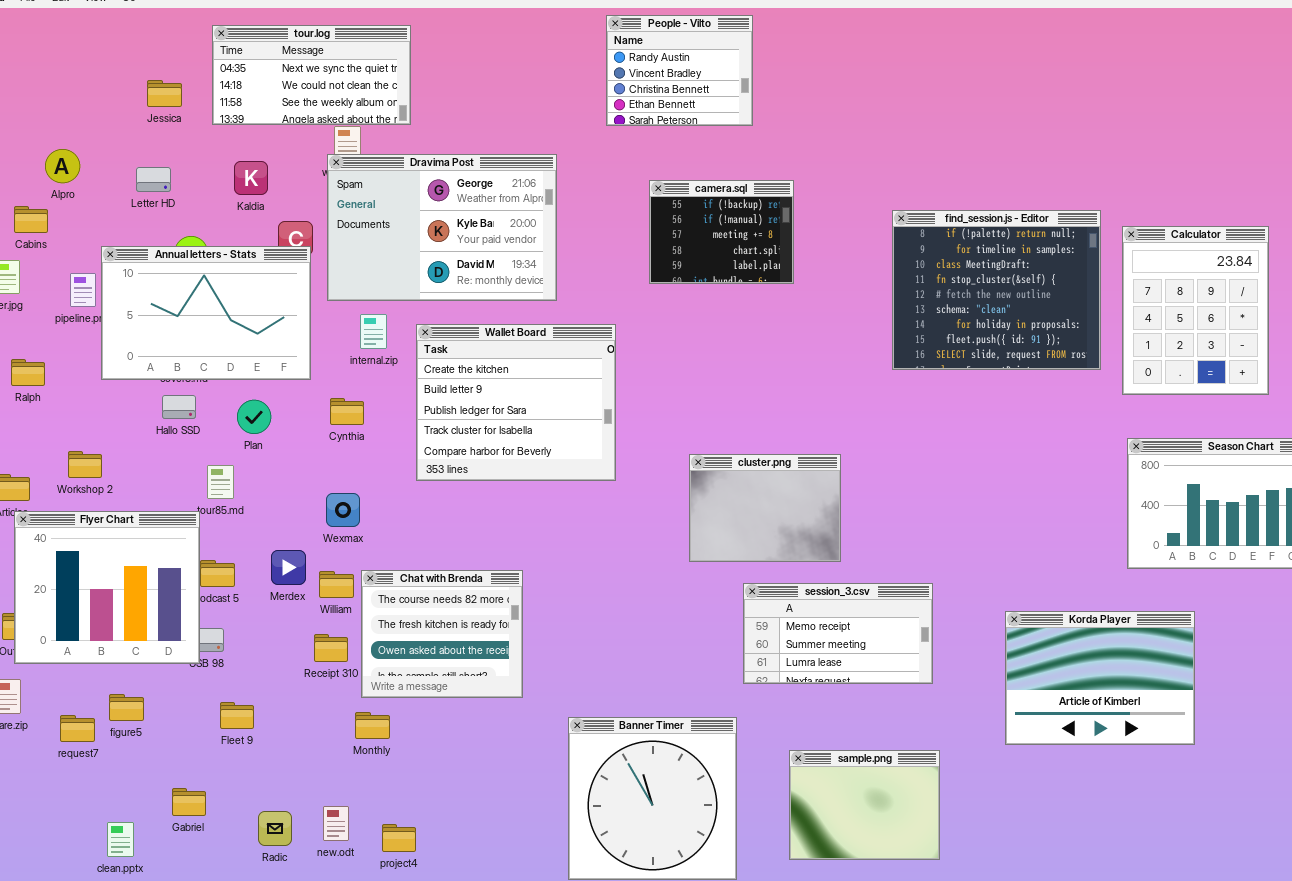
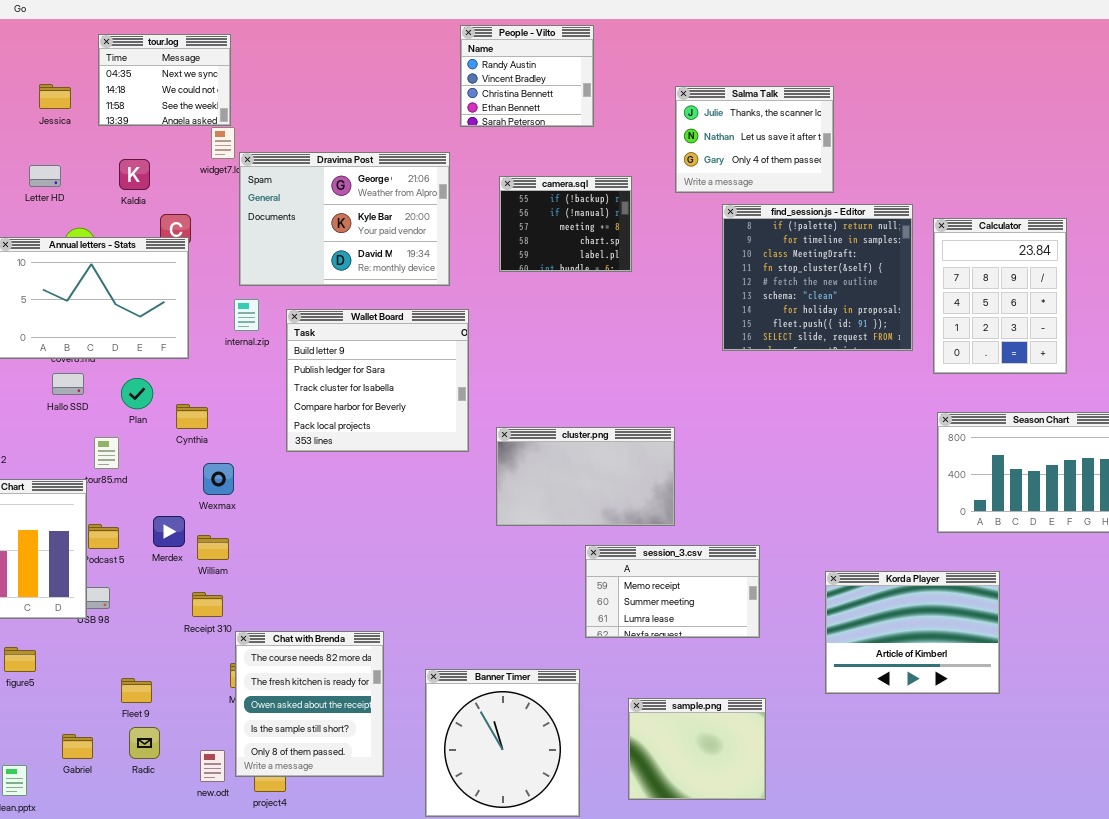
tour.log: [212,25,411,125] -> [98,34,231,126], resized
Salma Talk: none -> [675,86,834,193], opened
Dravima Post: [327,154,557,301] -> [239,152,450,286], moved
Wallet Board: [416,324,616,481] -> [286,309,469,452], scrolled down 1 row
Cynthia: [330,398,364,425] -> [176,404,208,429], moved
cluster.png: [689,454,841,562] -> [496,427,675,526], resized
Chat with Brenda: [361,570,523,698] -> [235,631,384,777], moved, resized
Fleet 9: [220,702,254,729] -> [121,678,152,703], moved
Radic: [258,811,292,846] -> [129,727,160,759], moved

